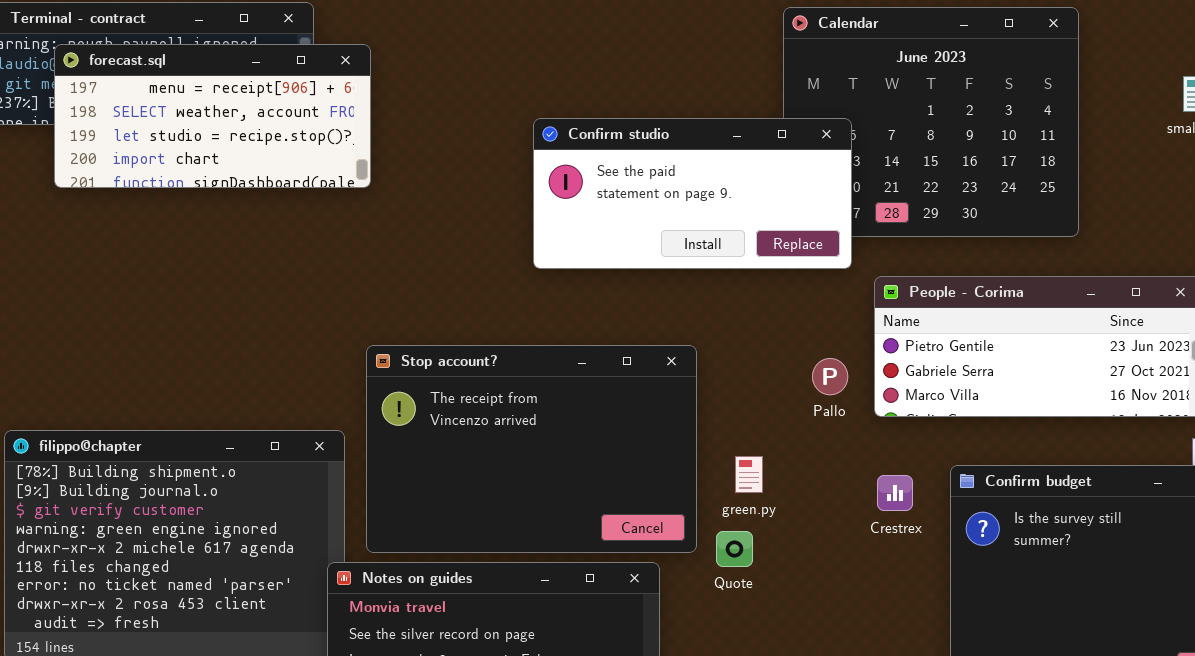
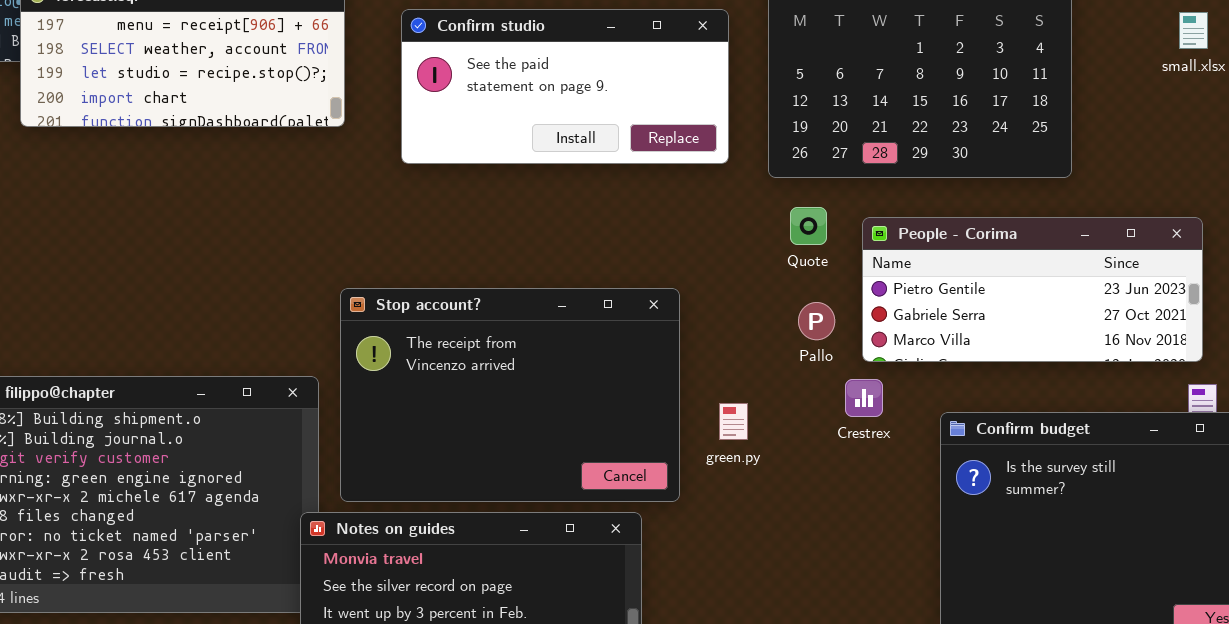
Confirm studio: [533,118,852,269] -> [401,9,729,164], moved
Crestrex: [877,475,913,511] -> [845,379,883,417], moved
Quote: [716,531,753,567] -> [790,207,827,245], moved

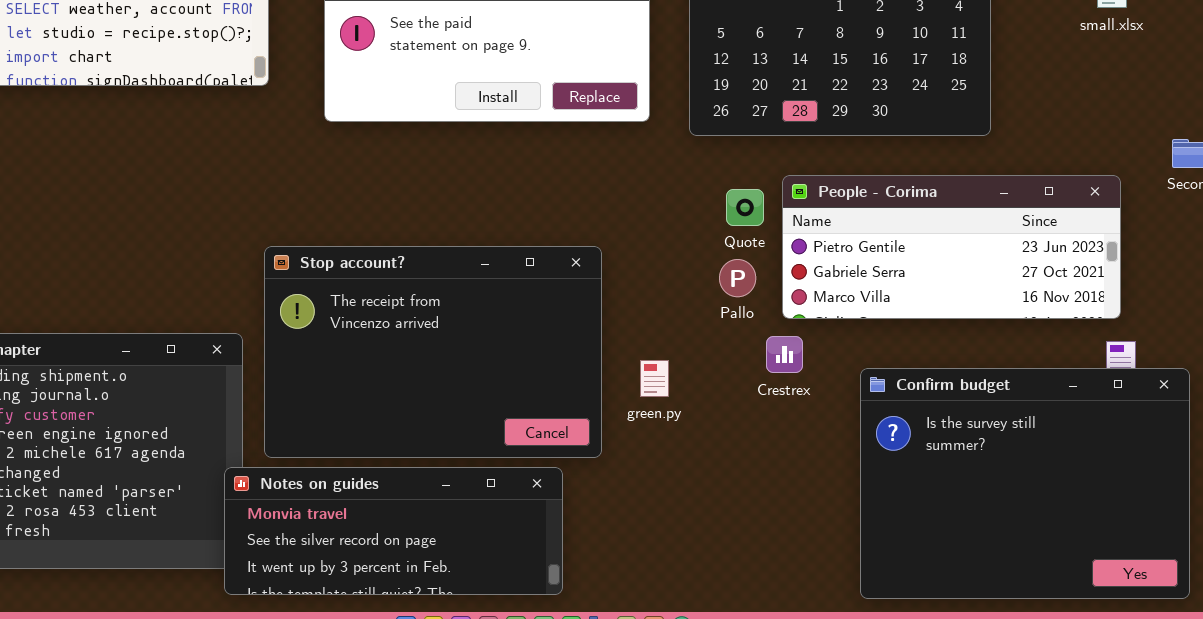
Quote: [790,207,827,245] -> [726,189,764,226], moved

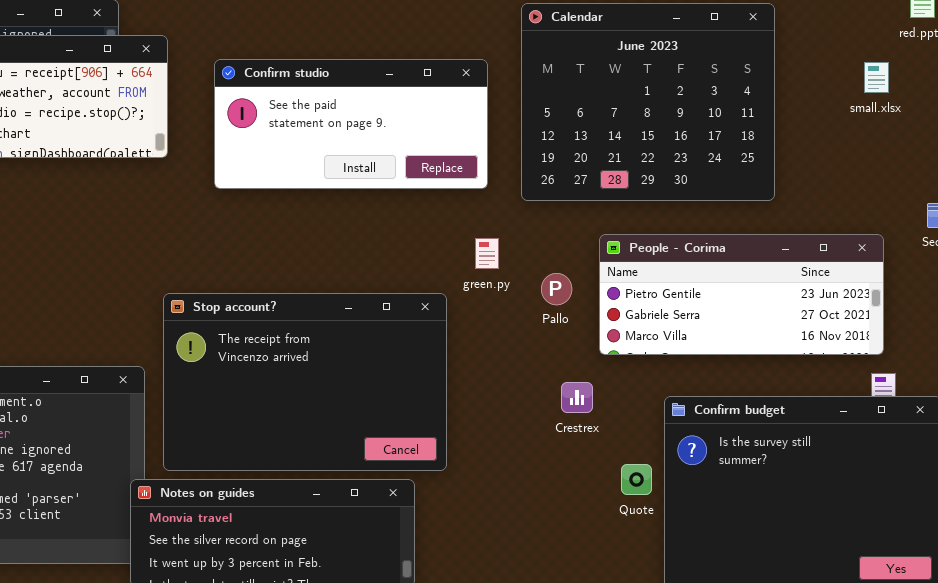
Quote: [726,189,764,226] -> [621,464,652,495], moved
Pallo: [719,259,756,297] -> [541,273,572,305], moved
Crestrex: [766,336,803,373] -> [561,382,593,413], moved
green.py: [640,360,669,397] -> [475,238,499,269], moved

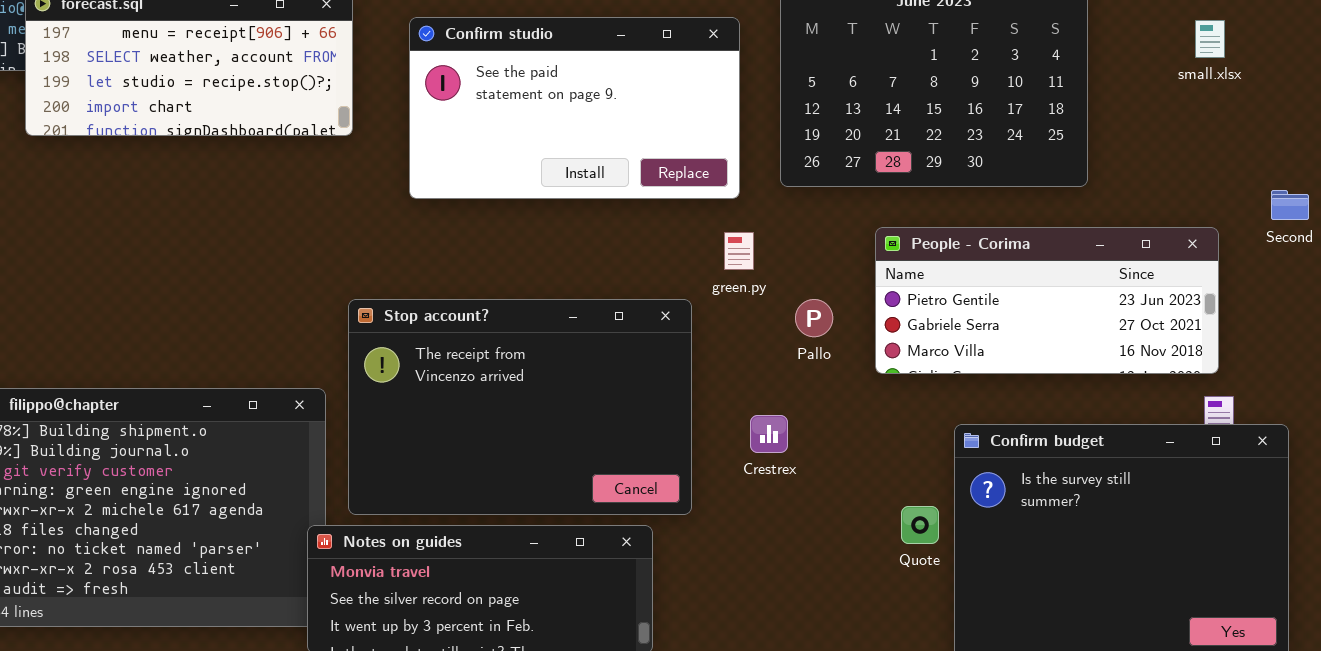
Confirm studio: [214,59,488,189] -> [409,17,740,199], resized
Pallo: [541,273,572,305] -> [795,299,833,337], moved
Crestrex: [561,382,593,413] -> [750,415,788,453], moved

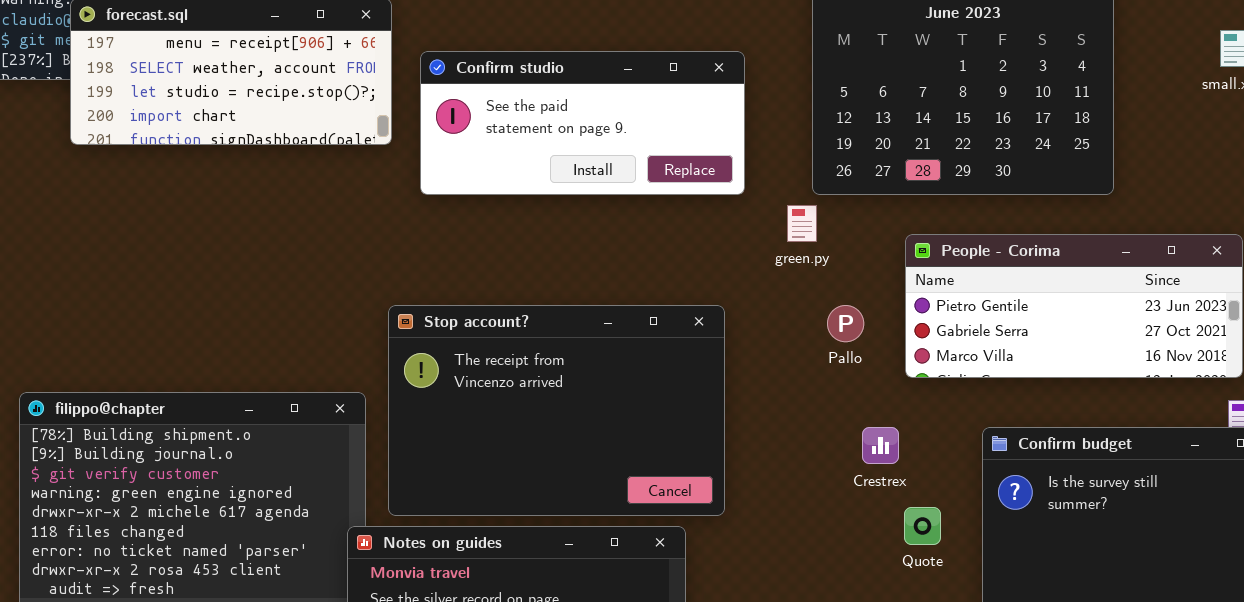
Confirm studio: [409,17,740,199] -> [420,51,745,195], moved, resized
green.py: [724,232,754,270] -> [787,205,817,242], moved
Crestrex: [750,415,788,453] -> [862,427,899,464], moved
Quote: [901,506,939,544] -> [904,507,941,545], moved

